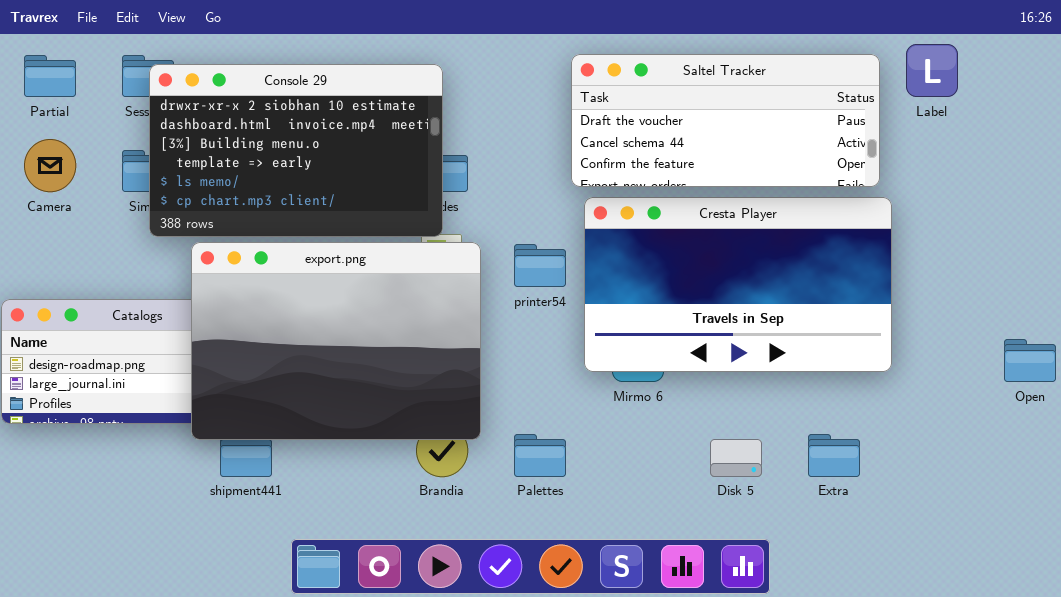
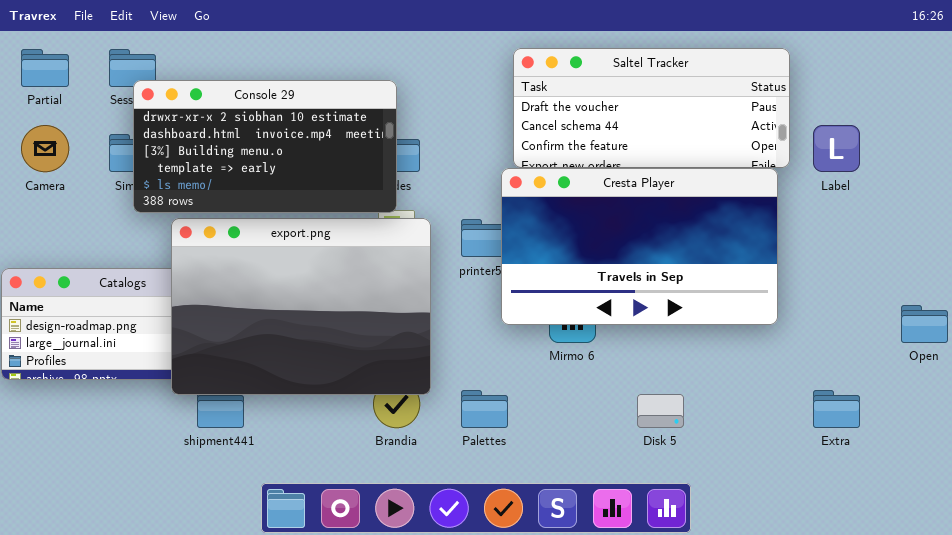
Label: [906,44,958,97] -> [813,125,860,172], moved
Console 29: [149,64,443,237] -> [133,80,397,213], resized
Cresta Player: [584,197,892,372] -> [501,168,778,325], moved
Extra: [808,434,860,477] -> [813,390,860,428], moved

